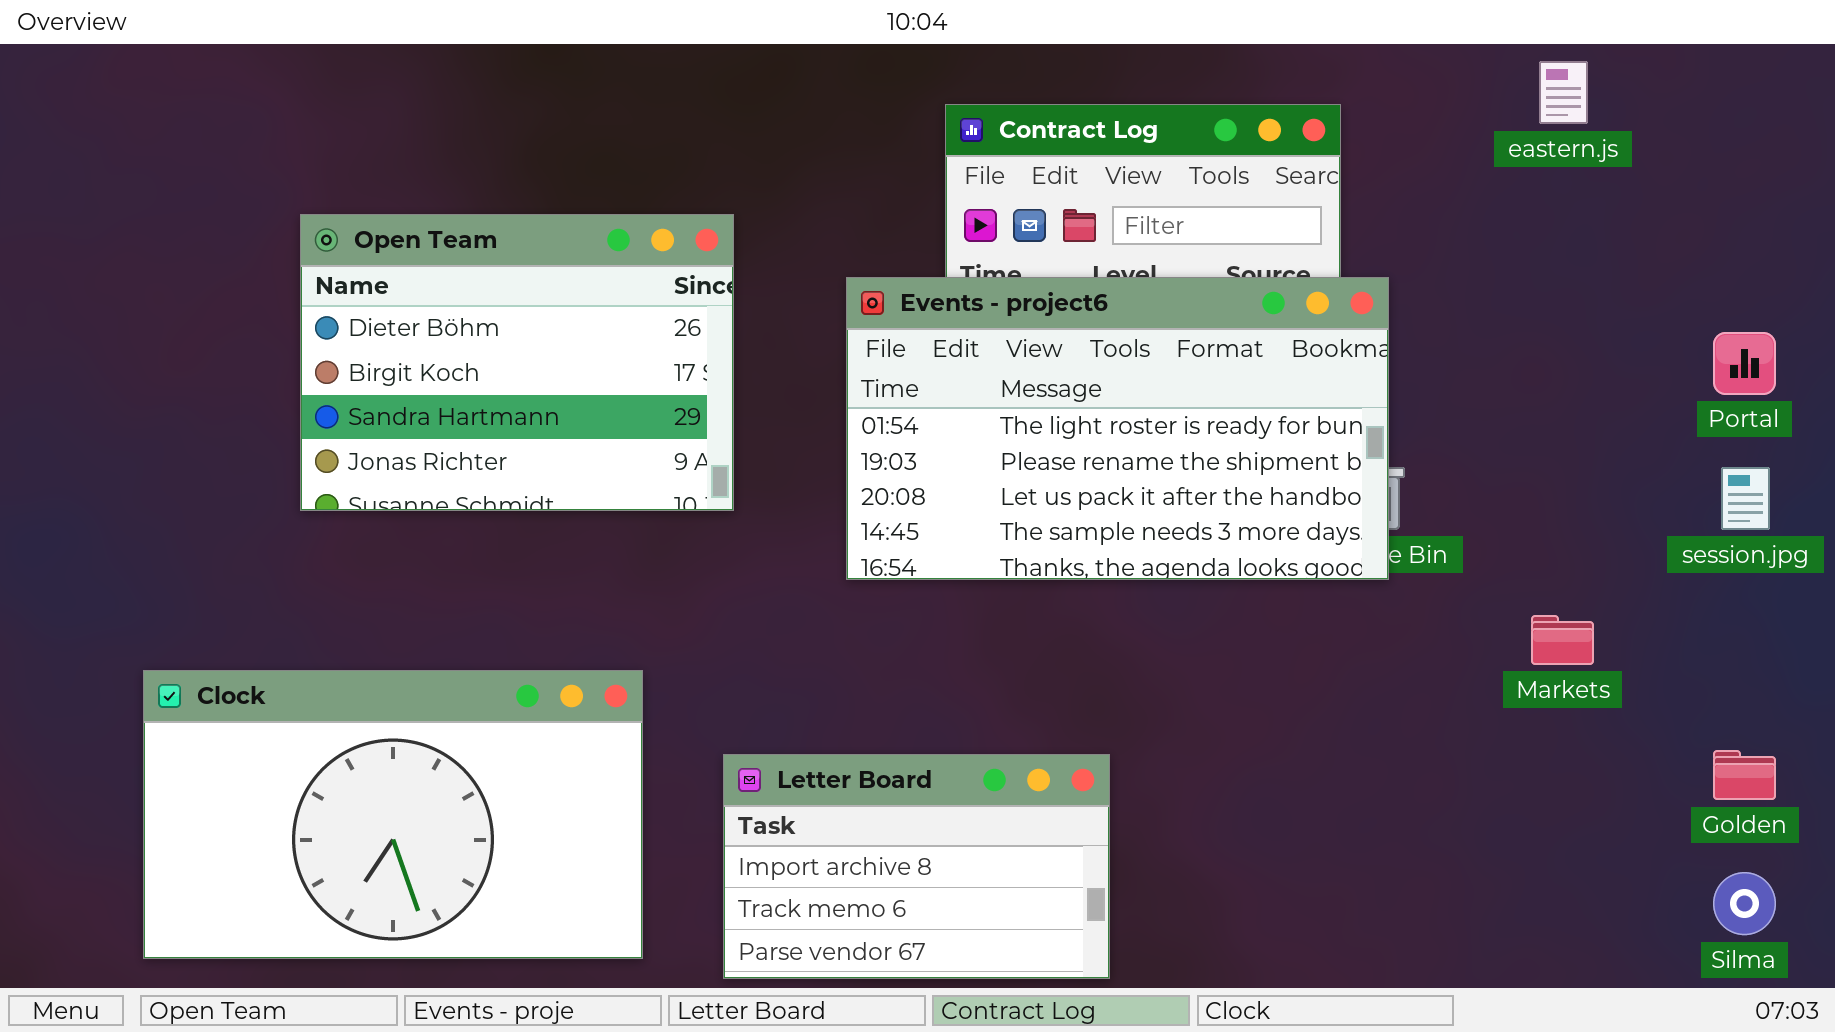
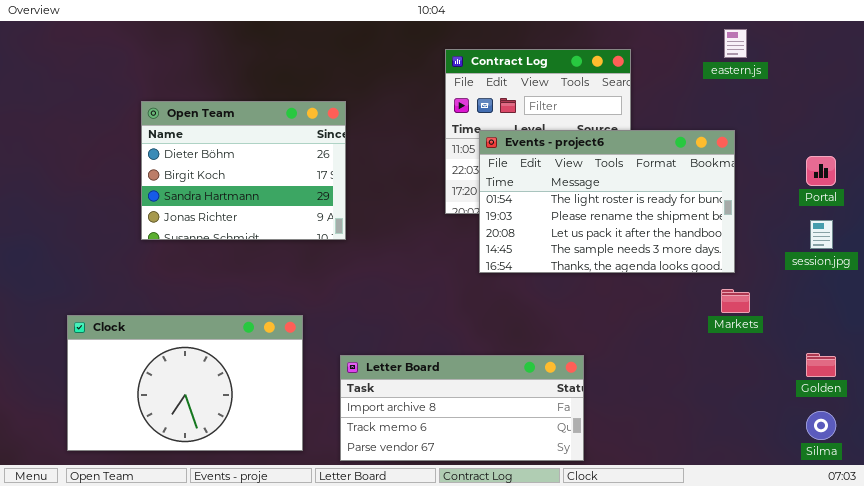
Events - project6: [846,277,1389,580] -> [479,130,735,273], moved
Letter Board: [723,754,1110,979] -> [340,355,584,461], resized

